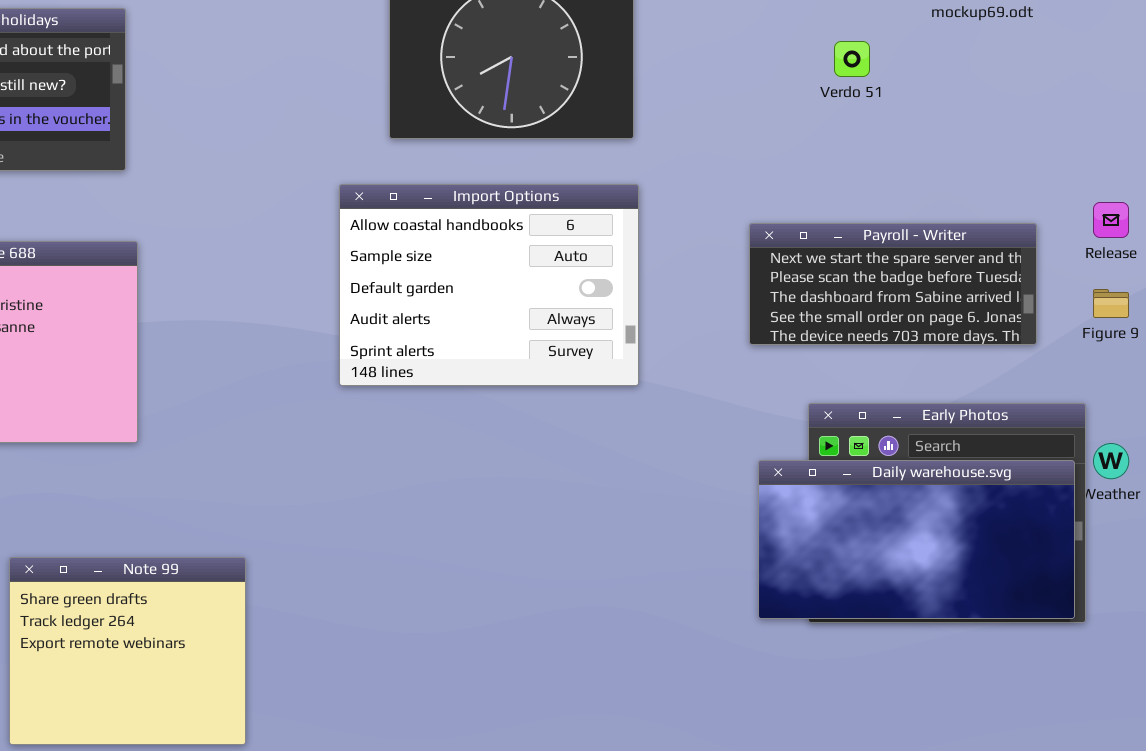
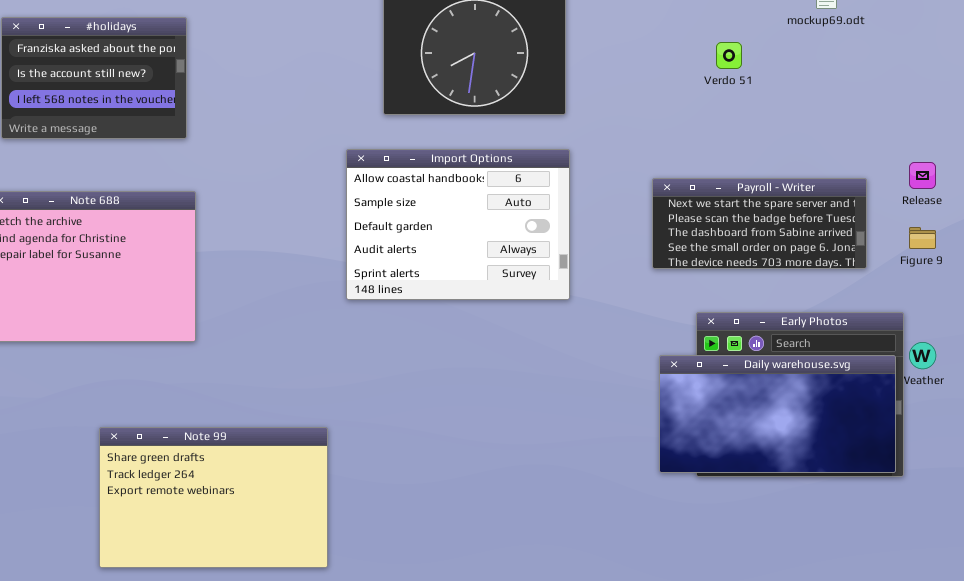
Note 99: [9,557,246,745] -> [99,427,328,568], resized

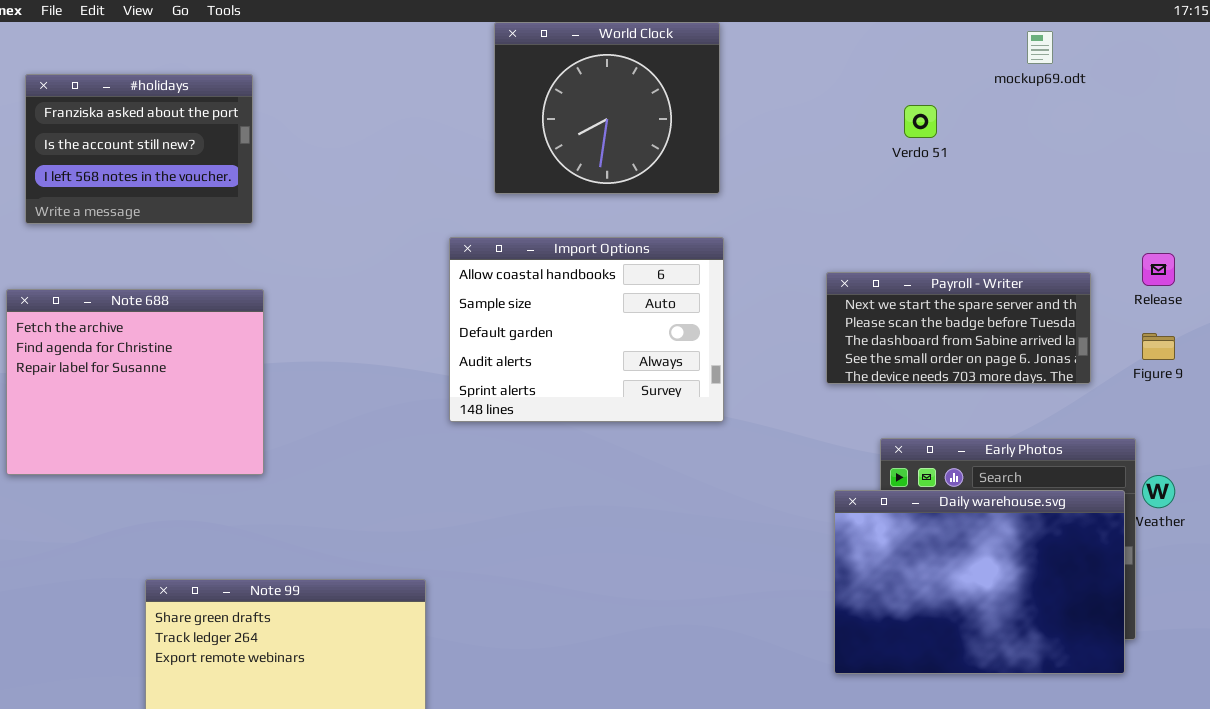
Daily warehouse.svg: [659,355,896,473] -> [834,490,1125,674], resized

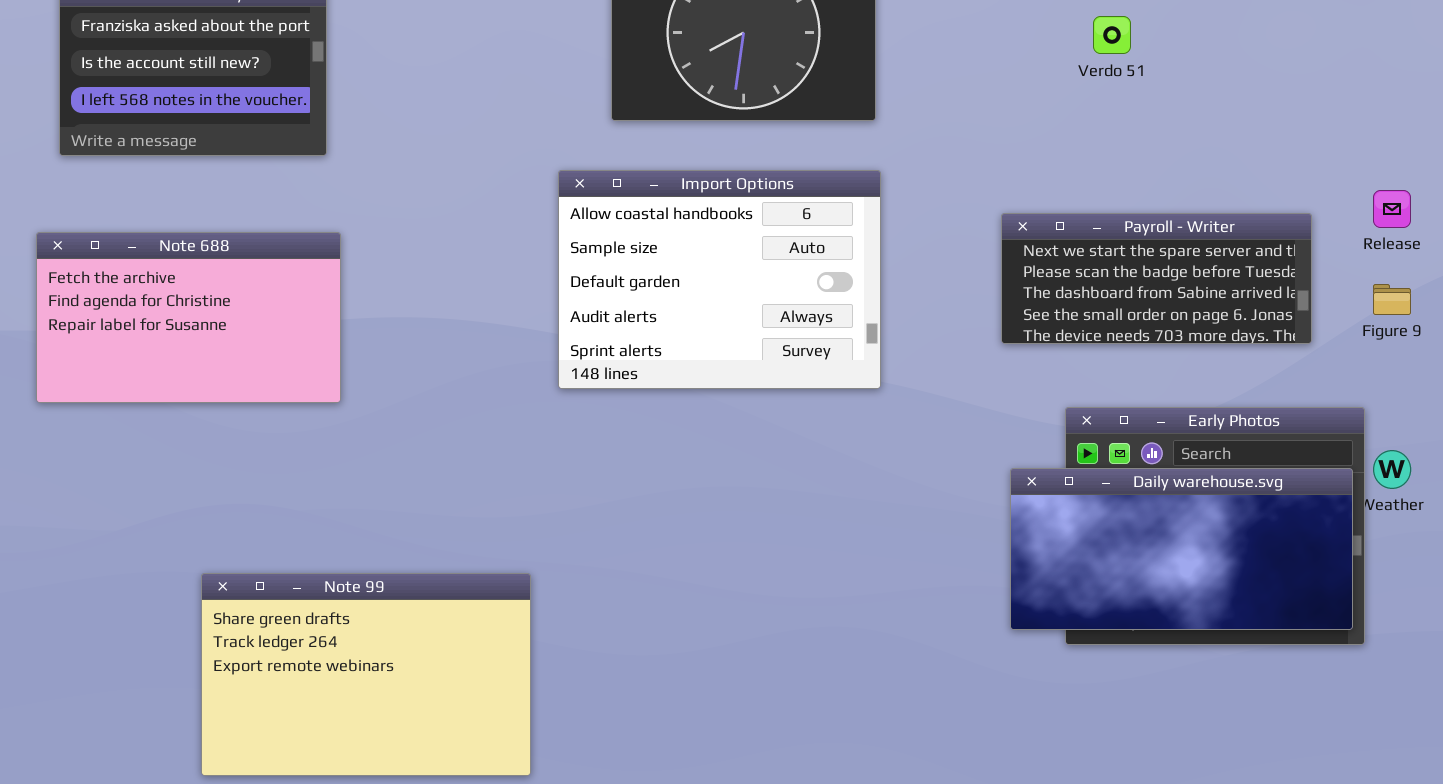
Note 688: [6,289,264,475] -> [36,232,341,403], resized
Daily warehouse.svg: [834,490,1125,674] -> [1010,468,1353,630], resized

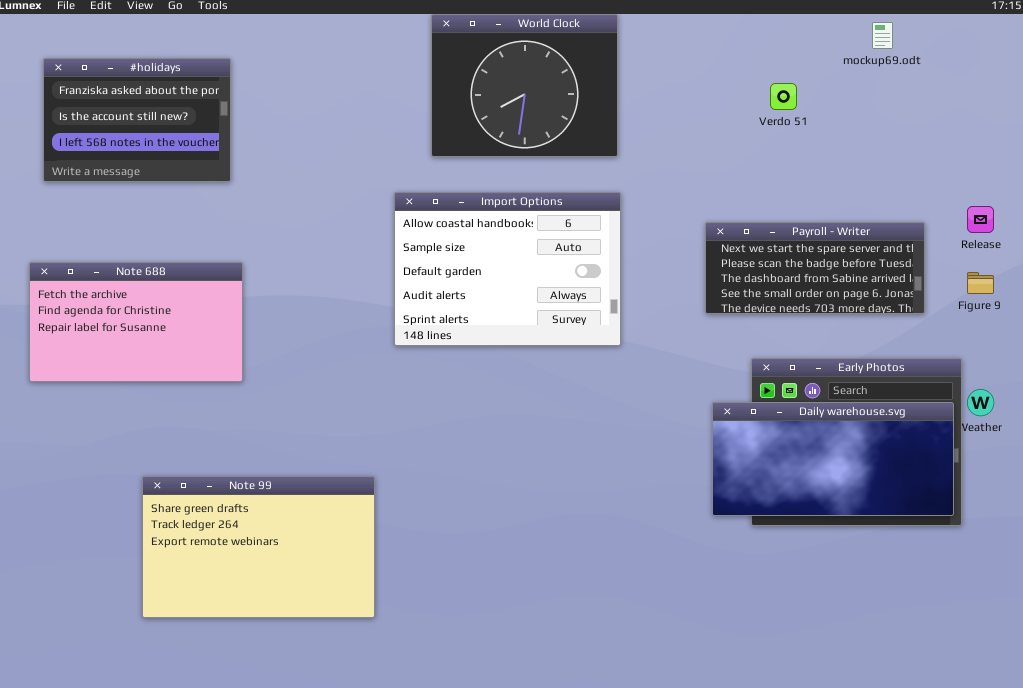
Note 688: [36,232,341,403] -> [29,262,243,382], moved

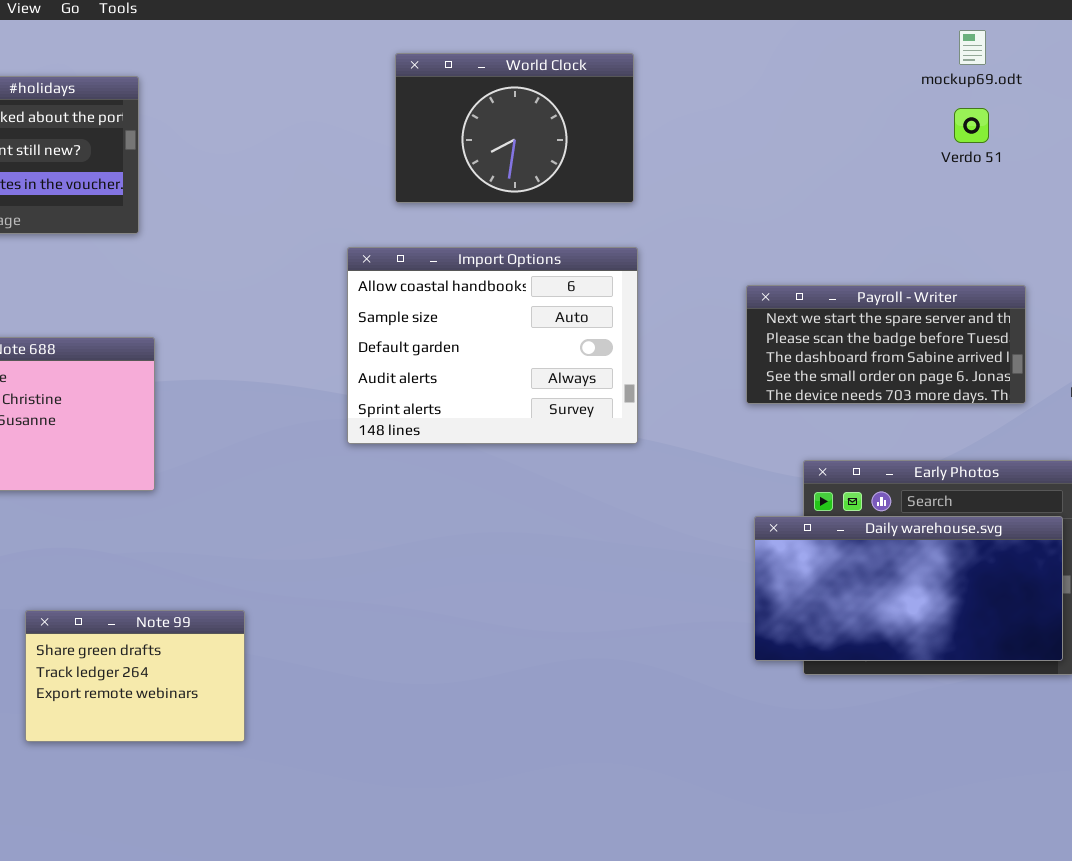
World Clock: [431,14,618,157] -> [395,53,634,203], resized
Verdo 51: [770,83,797,110] -> [954,108,989,143], moved
Note 99: [142,476,375,618] -> [25,610,245,742], resized

